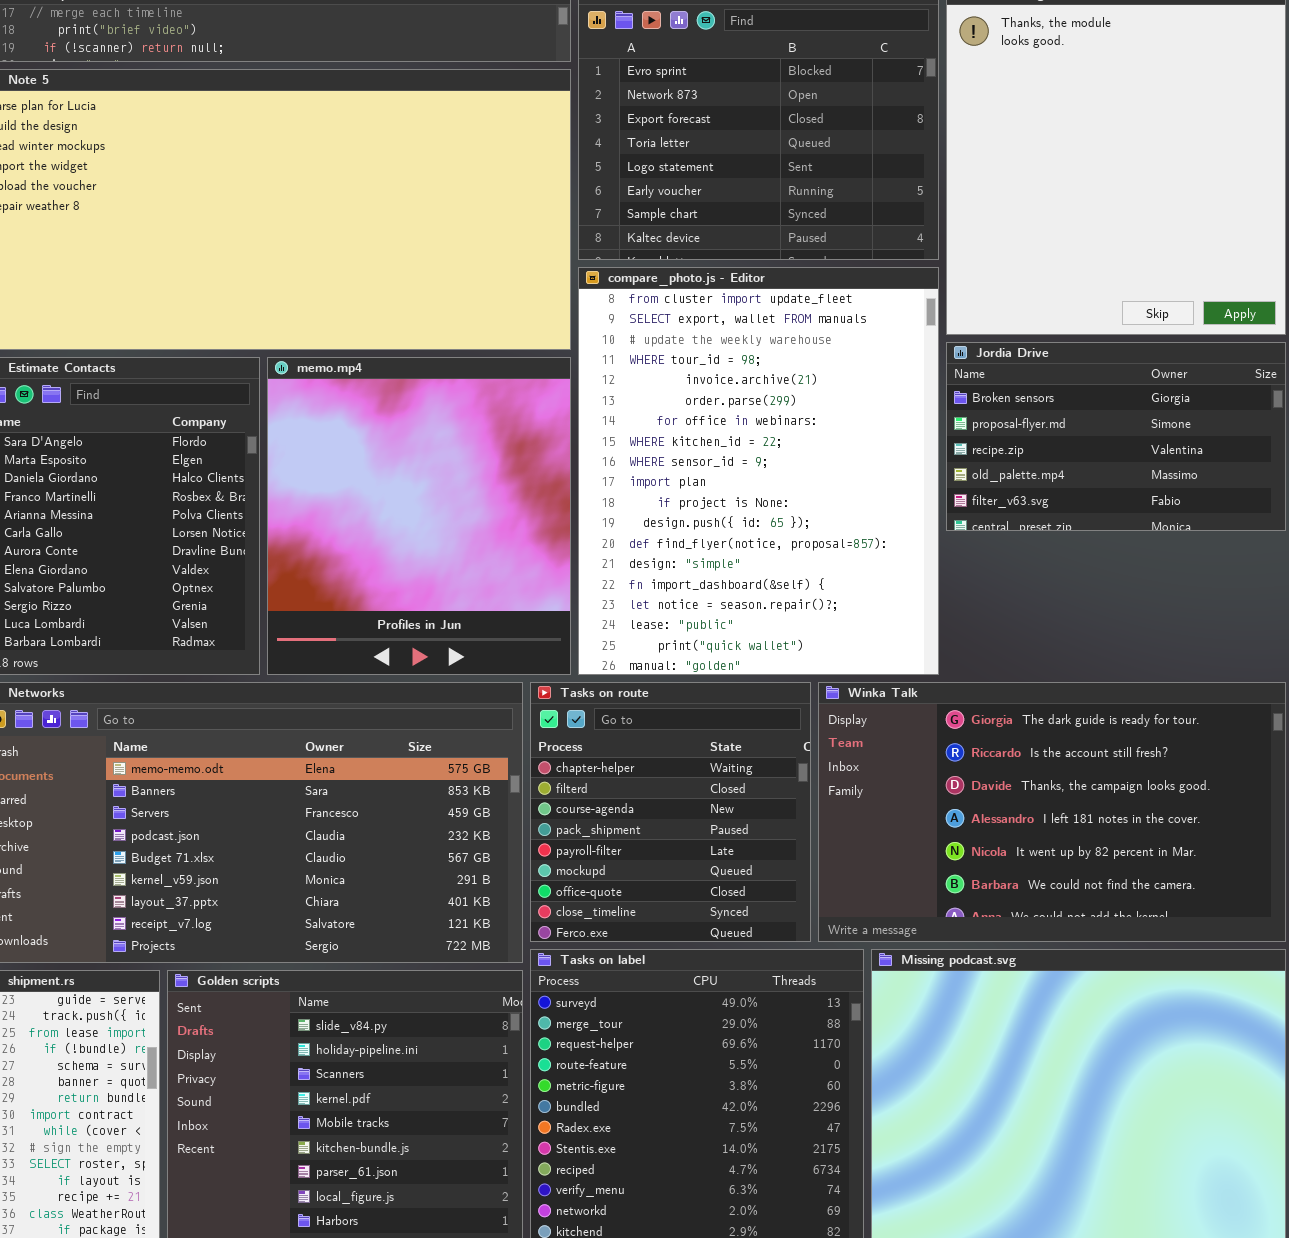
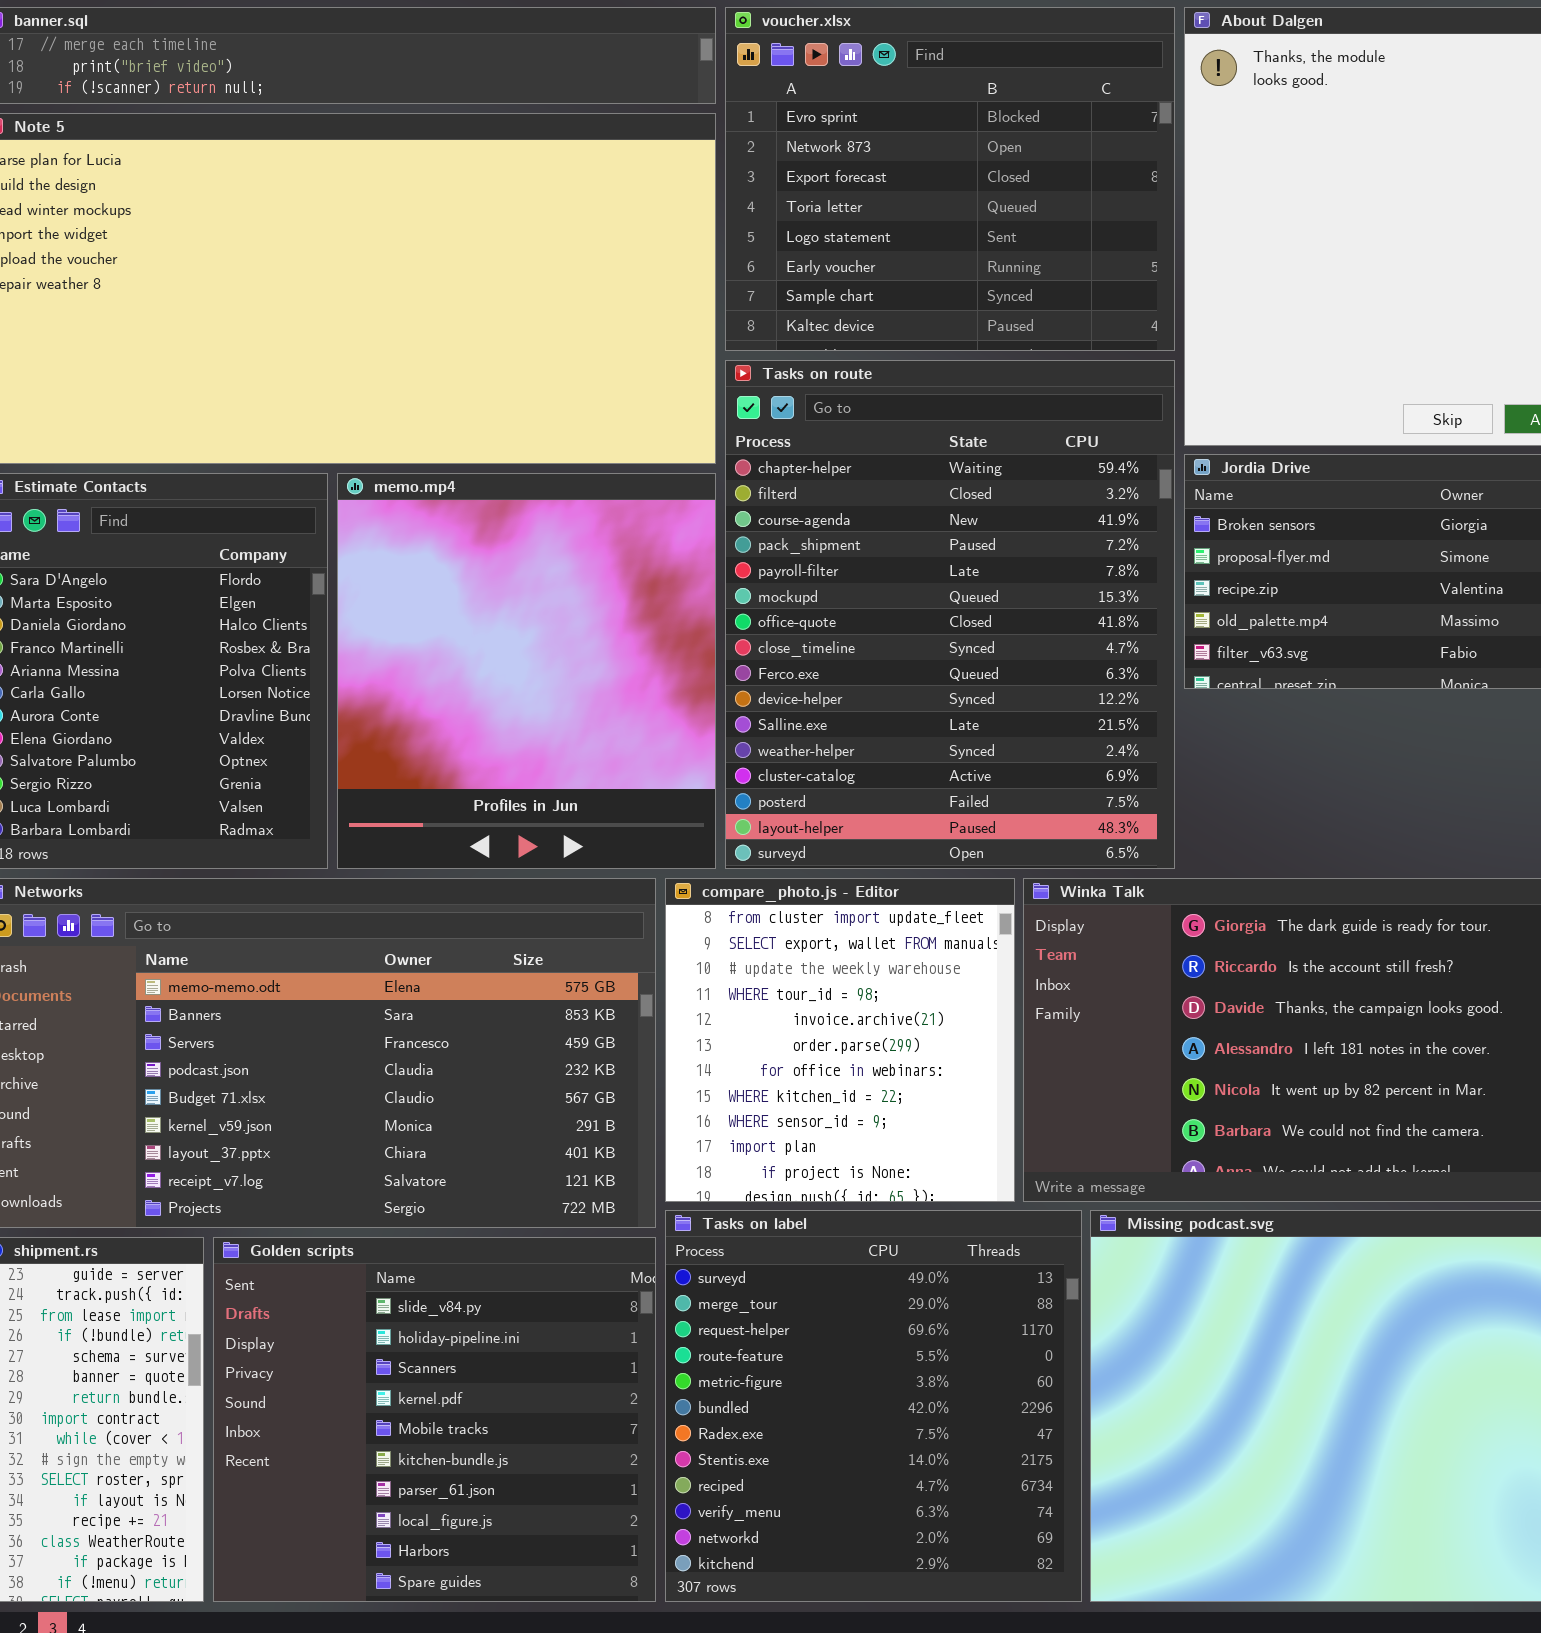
compare_photo.js - Editor: [578,267,939,675] -> [665,878,1015,1202], moved, resized
Tasks on route: [530,682,811,942] -> [725,360,1175,869], moved, resized

